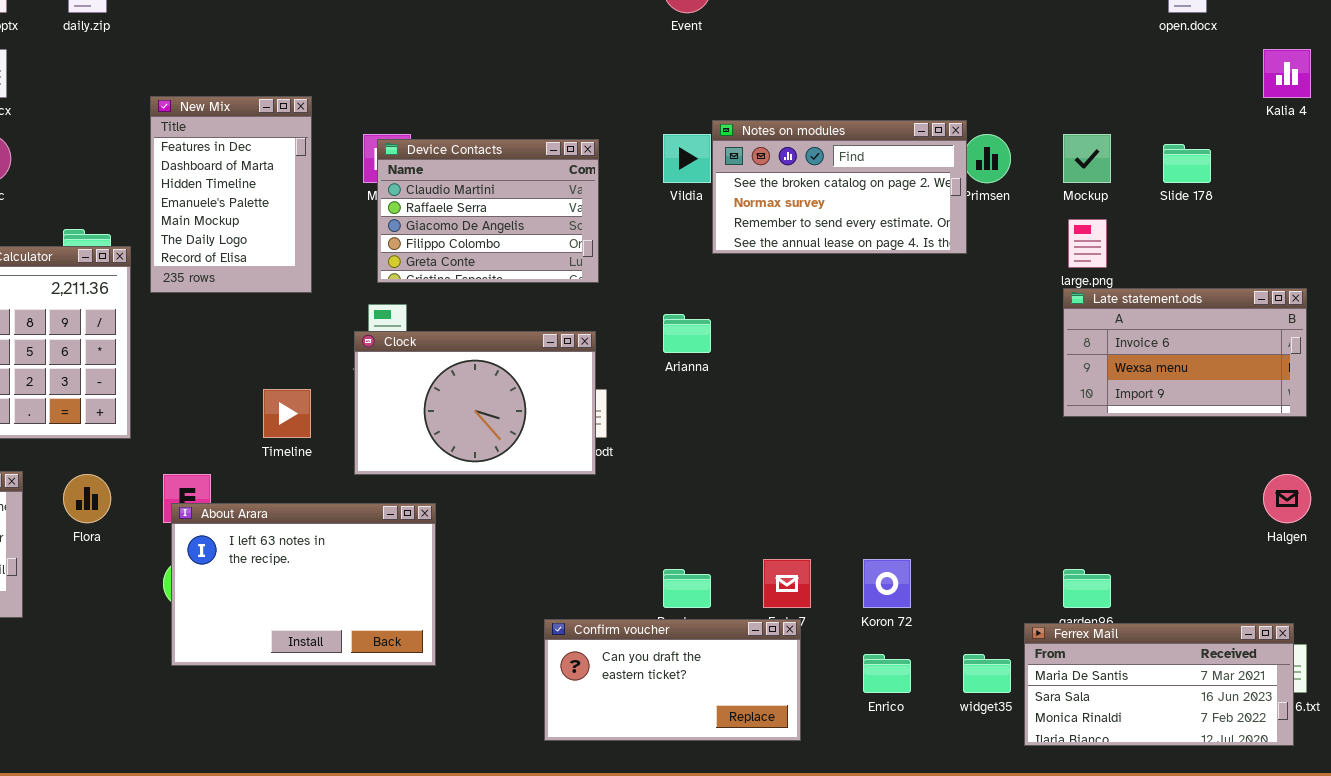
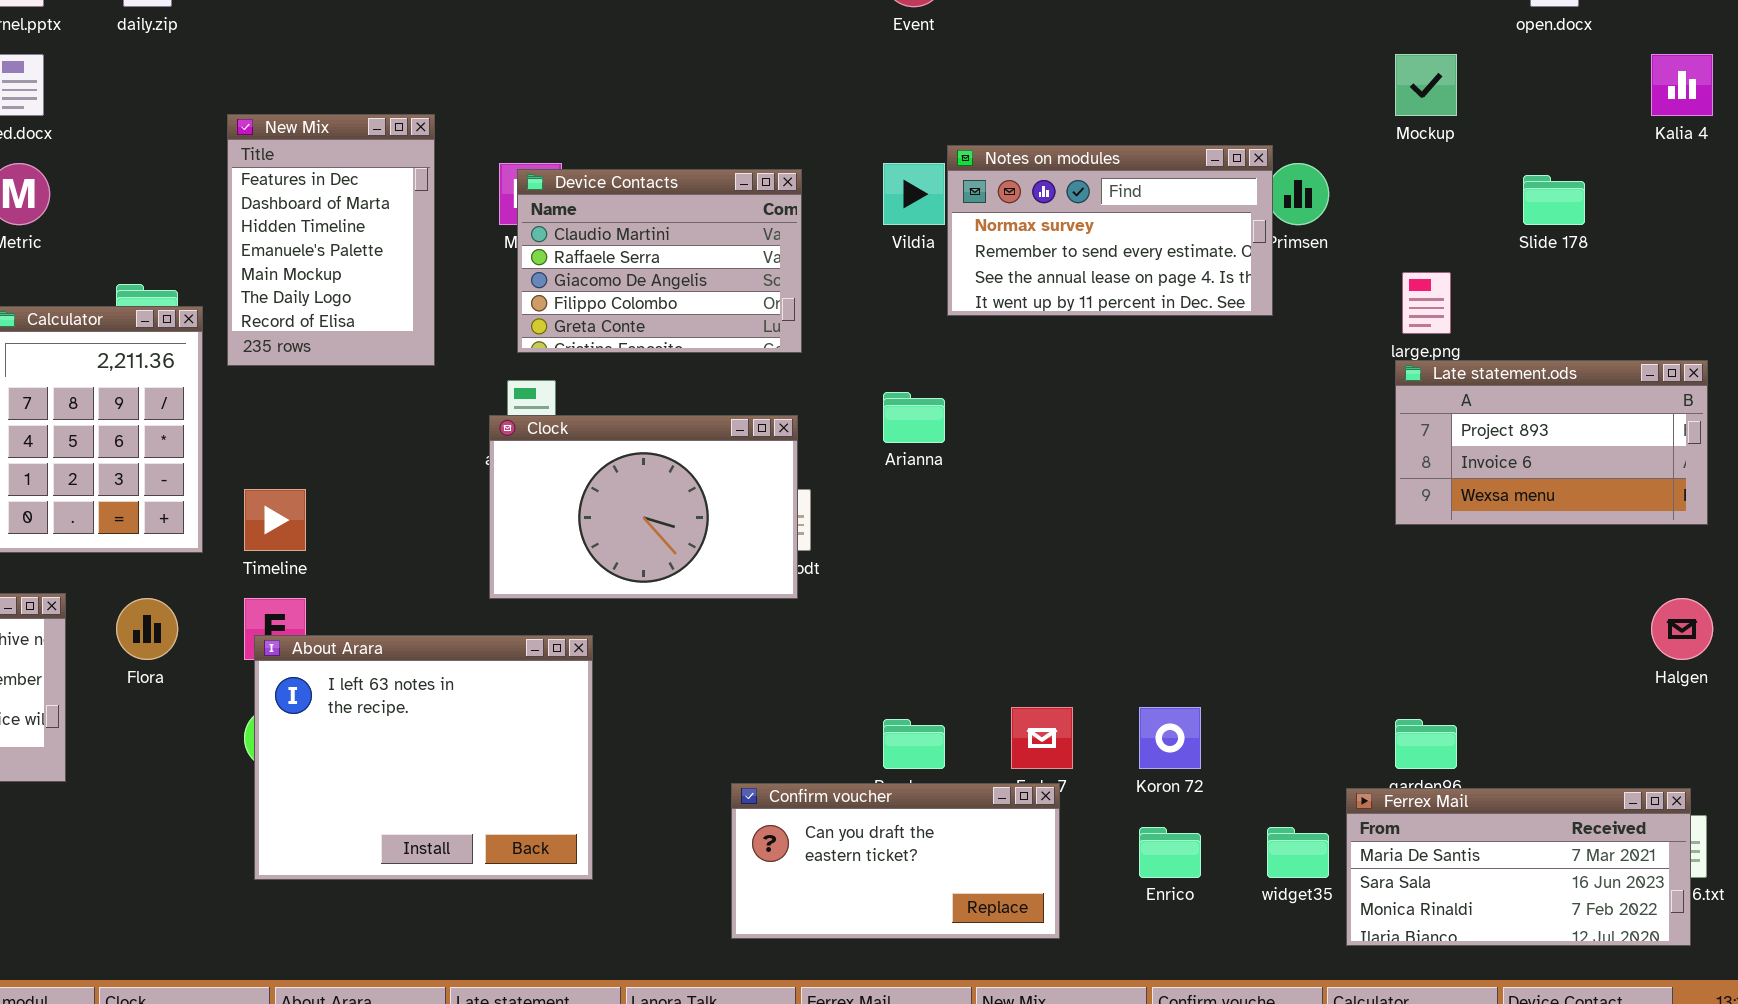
Notes on modules: [712,120,967,254] -> [947,145,1273,316], scrolled down 1 row
Mockup: [1063,134,1111,183] -> [1395,54,1457,116], moved
Late statement.ods: [1063,288,1307,417] -> [1395,360,1708,525], scrolled up 1 row
Timeline: [263,389,311,438] -> [244,489,306,551], moved
About Arara: [171,503,436,666] -> [254,635,593,880], resized

